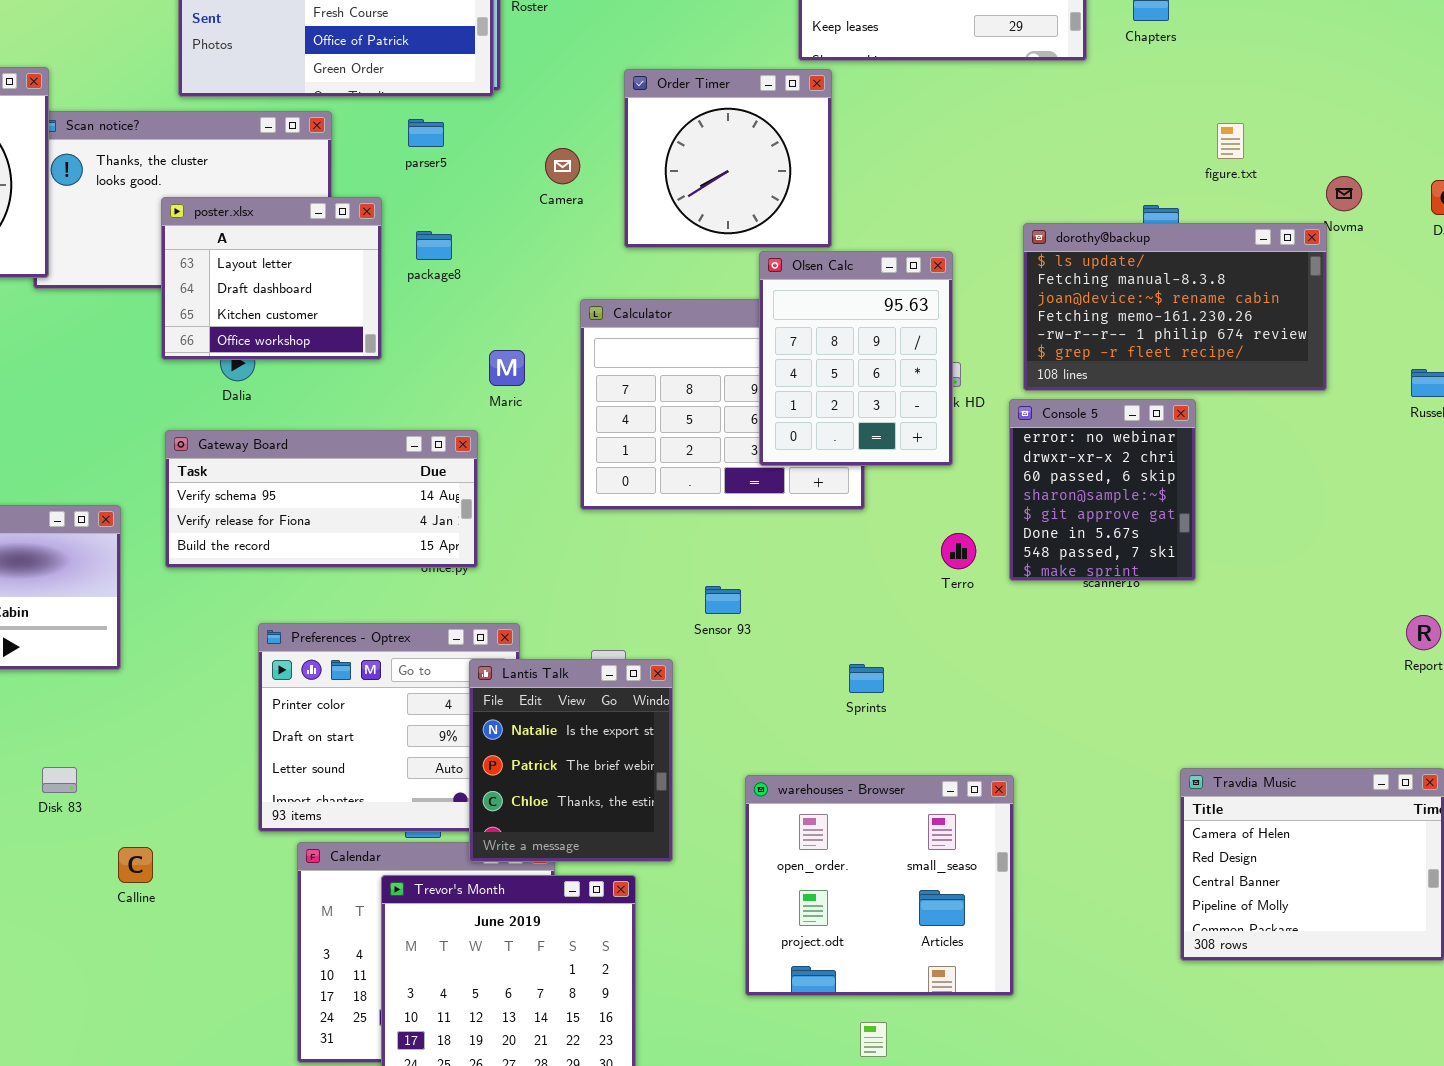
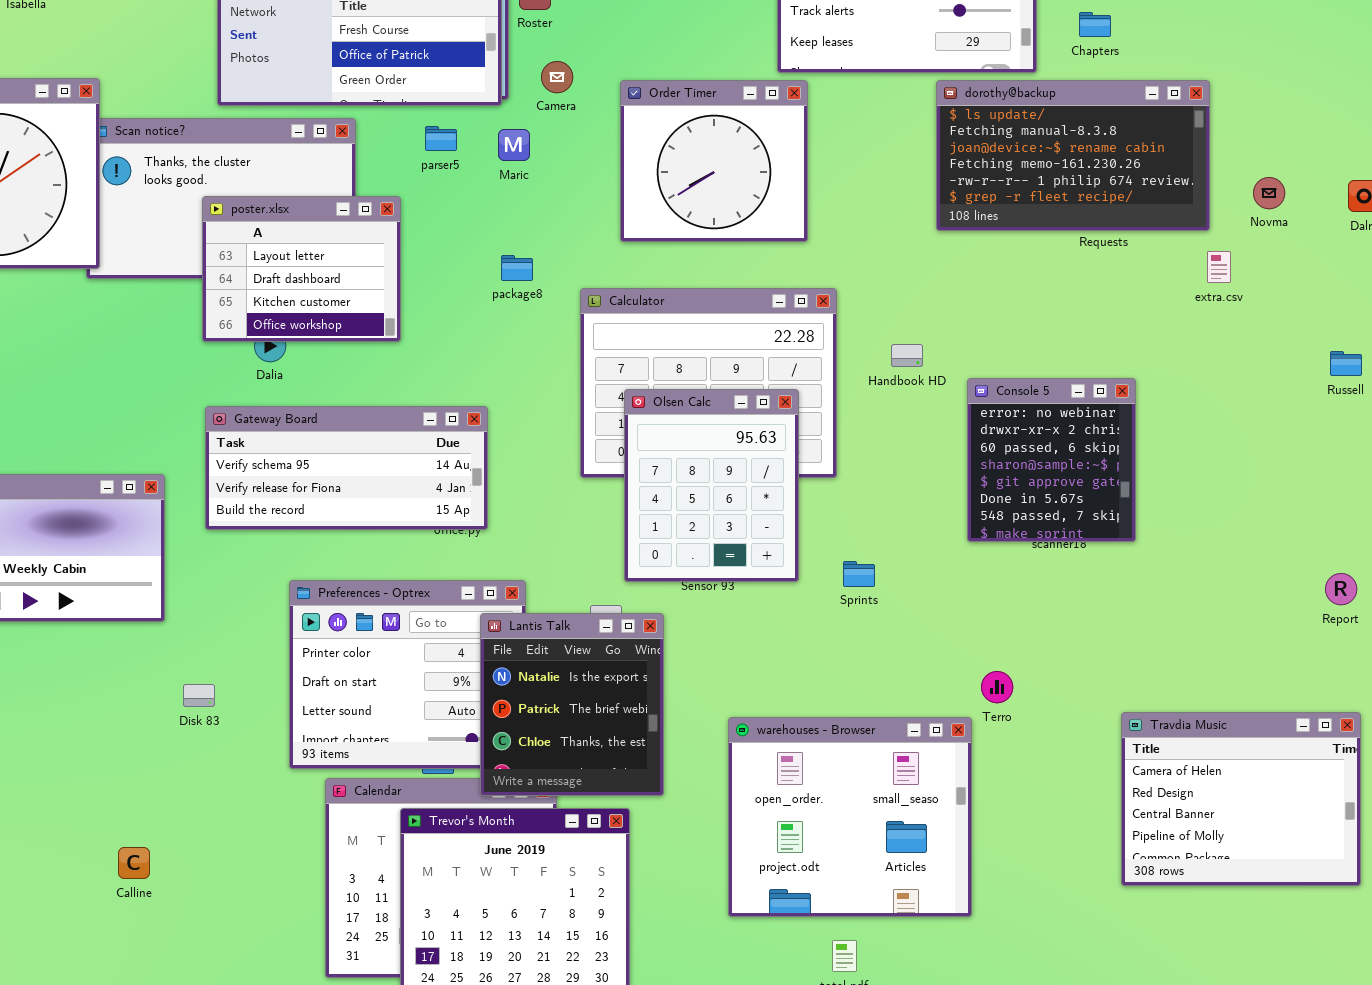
Camera: [545,148,580,184] -> [541,61,573,93], moved
dorothy@backup: [1023,223,1327,391] -> [936,80,1210,231], moved
package8: [416,231,452,260] -> [501,255,533,281], moved
Olsen Calc: [759,251,953,466] -> [624,389,799,582], moved
Maric: [489,350,525,386] -> [498,129,530,161], moved
Terro: [941,533,976,569] -> [981,671,1013,703], moved
Sprints: [849,664,884,693] -> [843,561,875,587], moved
Disk 83: [42,767,77,793] -> [183,684,215,707], moved
Calline: [118,847,153,883] -> [118,847,150,879], moved

